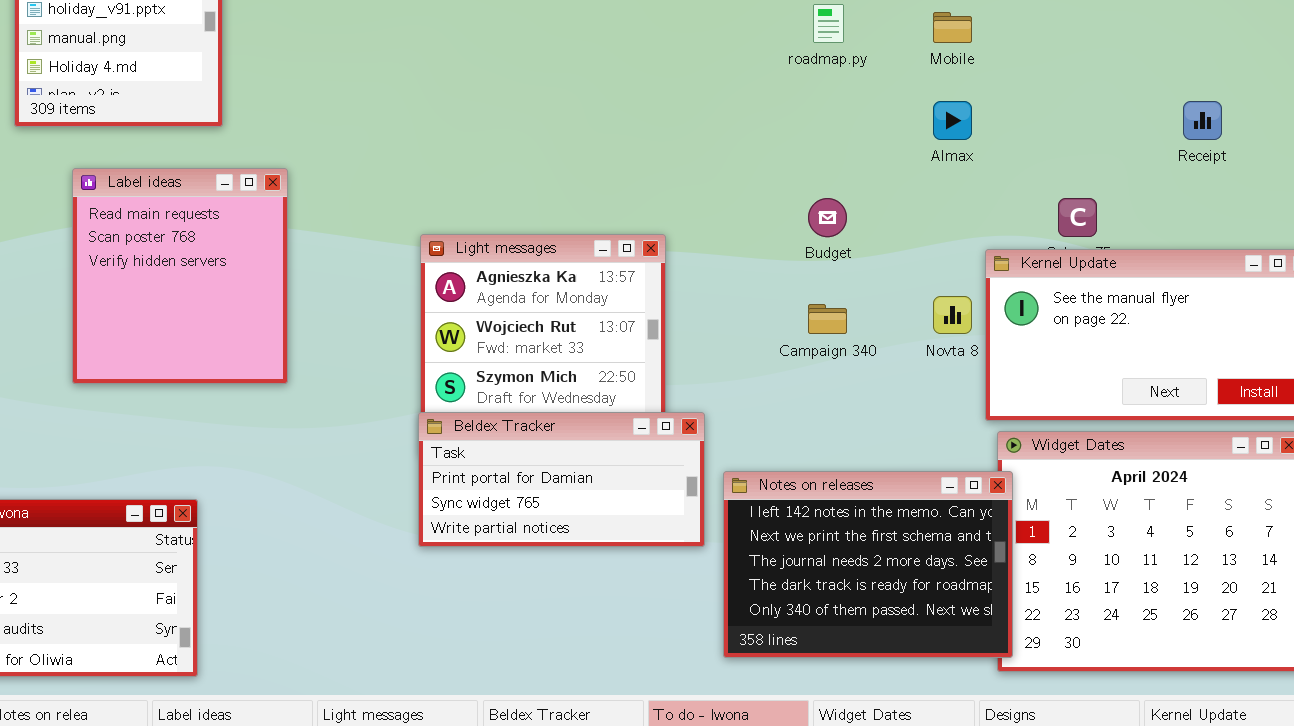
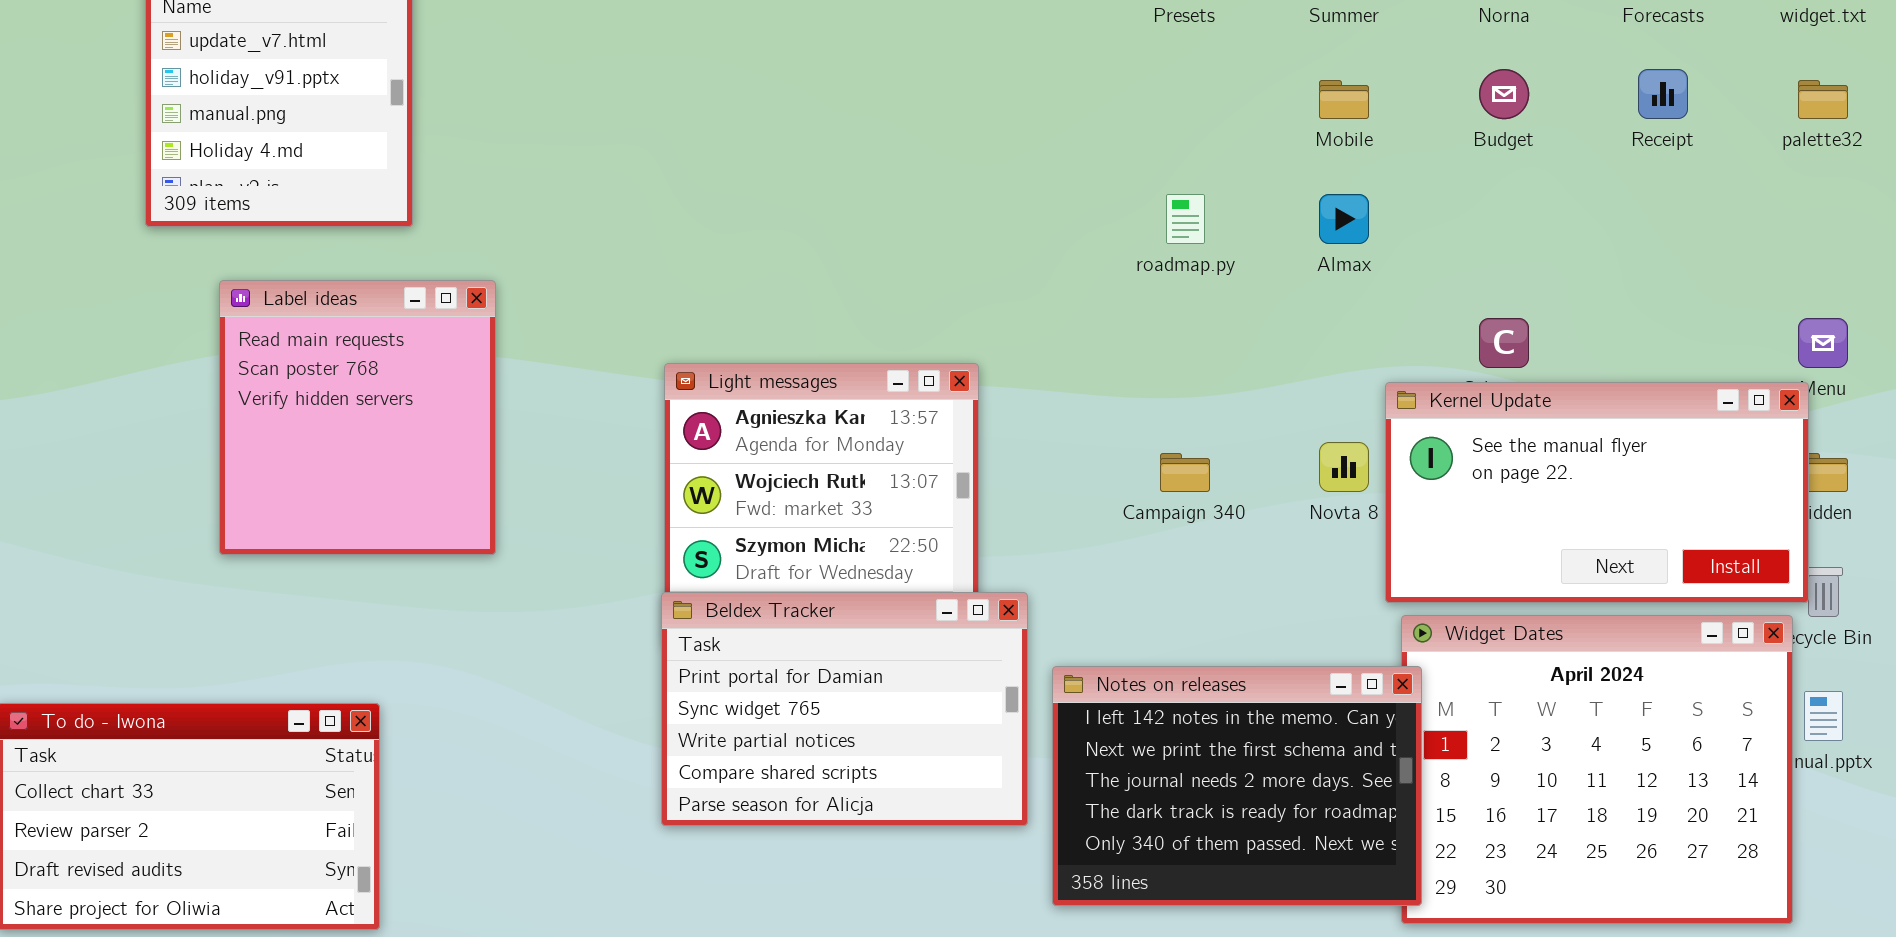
roadmap.py: [813,4,844,43] -> [1166,194,1205,244], moved
Receipt: [1183,101,1222,140] -> [1638,69,1688,119], moved
Budget: [808,198,847,237] -> [1479,69,1529,119], moved
Beldex Tracker: [418,412,705,547] -> [661,592,1028,826], resized

